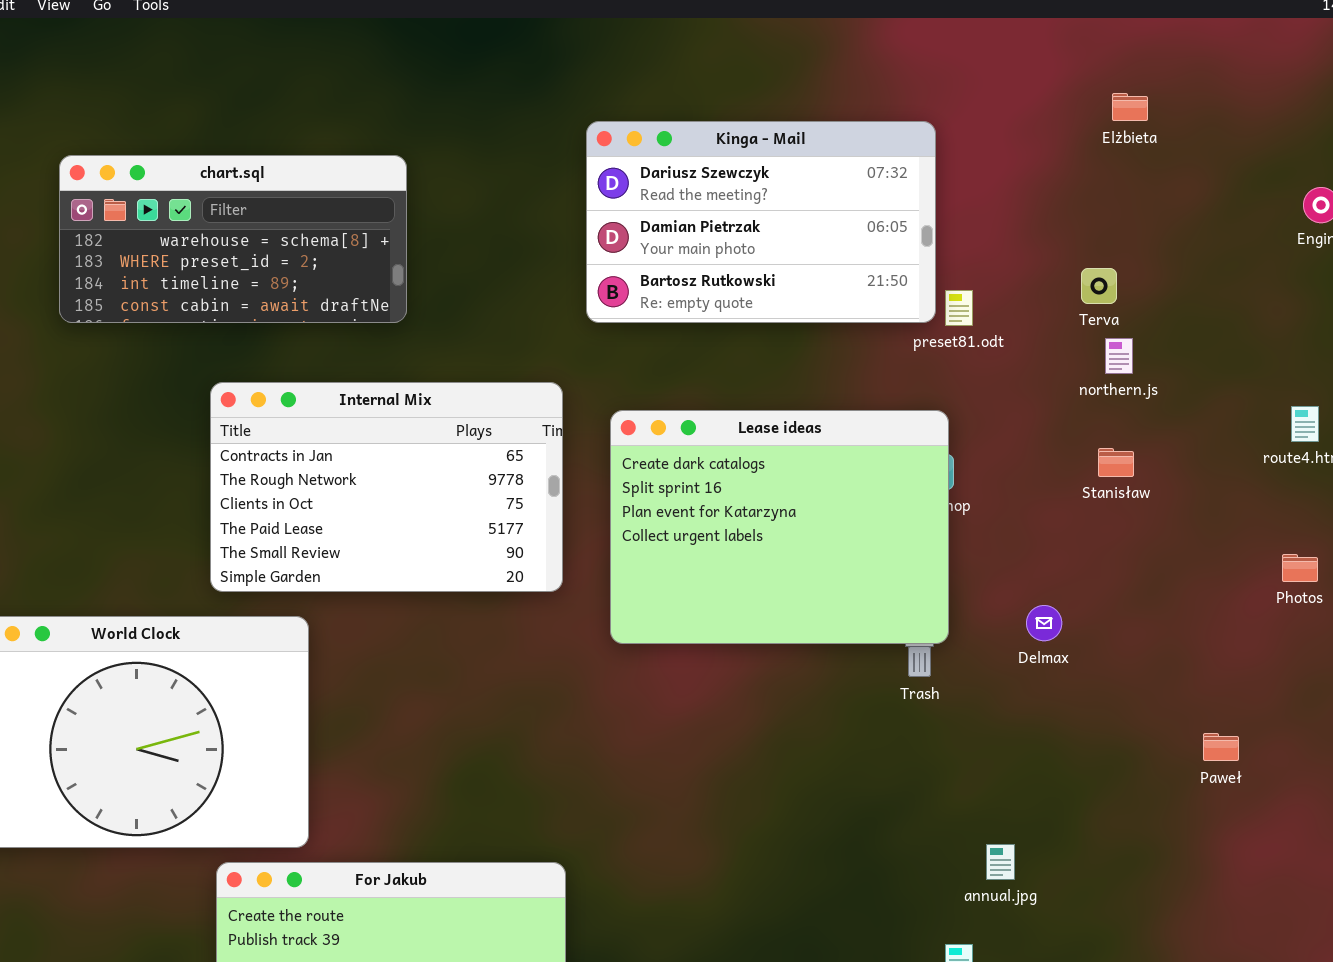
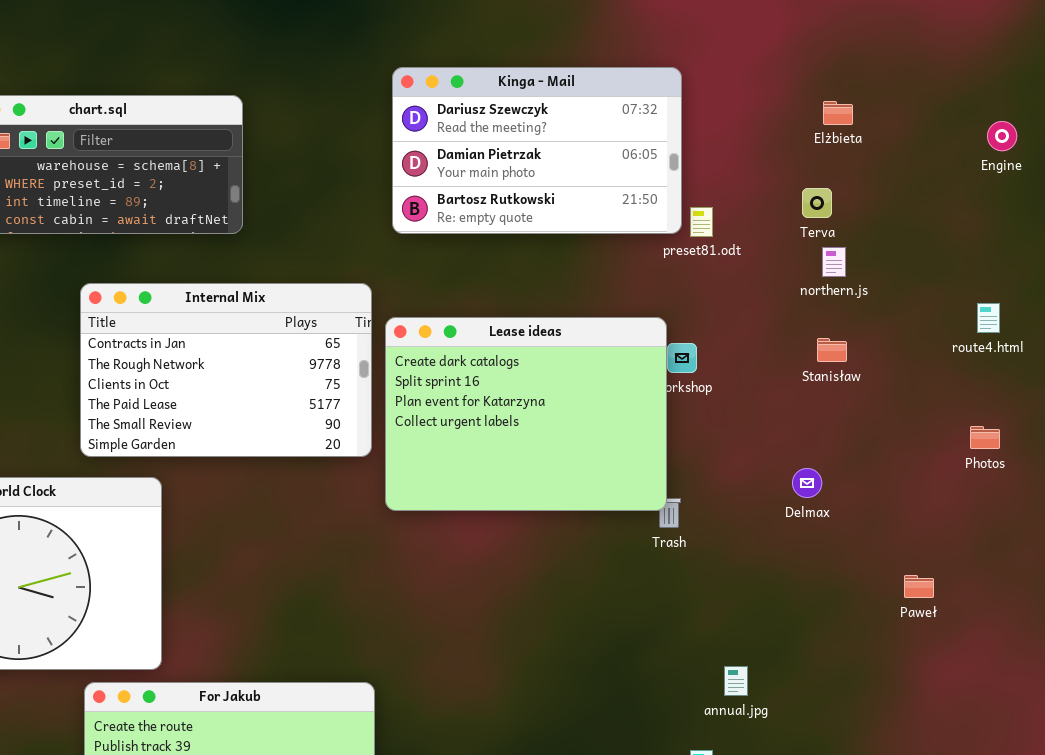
Elżbieta: [1112,93,1148,121] -> [823,101,853,125], moved
Lease ideas: [610,410,949,644] -> [385,317,667,511], moved
Delmax: [1026,605,1062,641] -> [792,468,822,498], moved

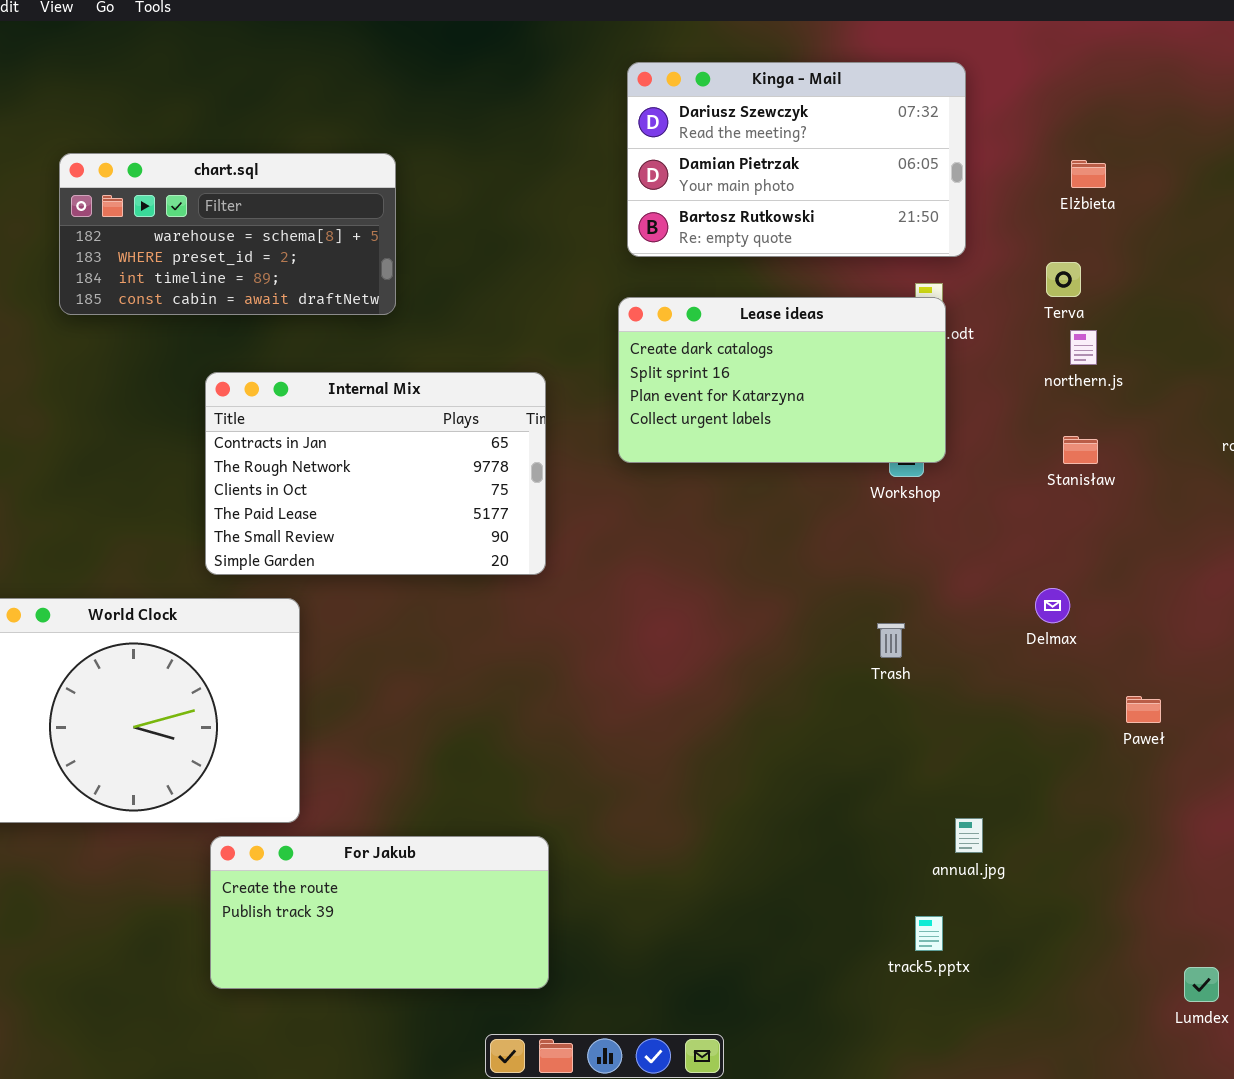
Kinga - Mail: [392,67,682,234] -> [627,62,966,257], moved
Lease ideas: [385,317,667,511] -> [618,297,946,463], moved, resized
Paweł: [904,575,934,598] -> [1126,696,1161,723], moved

